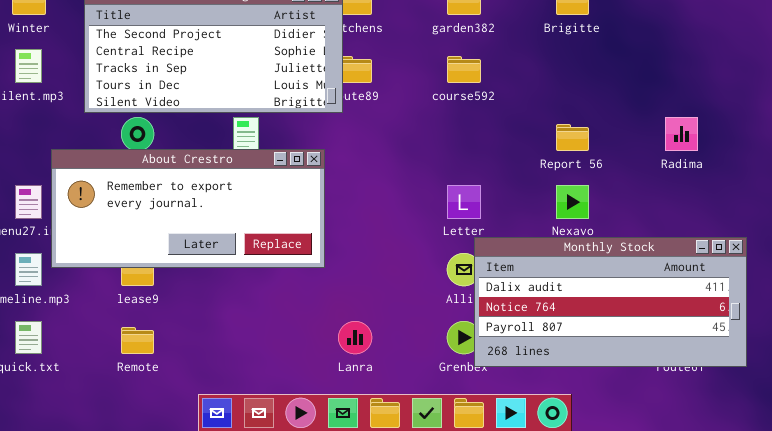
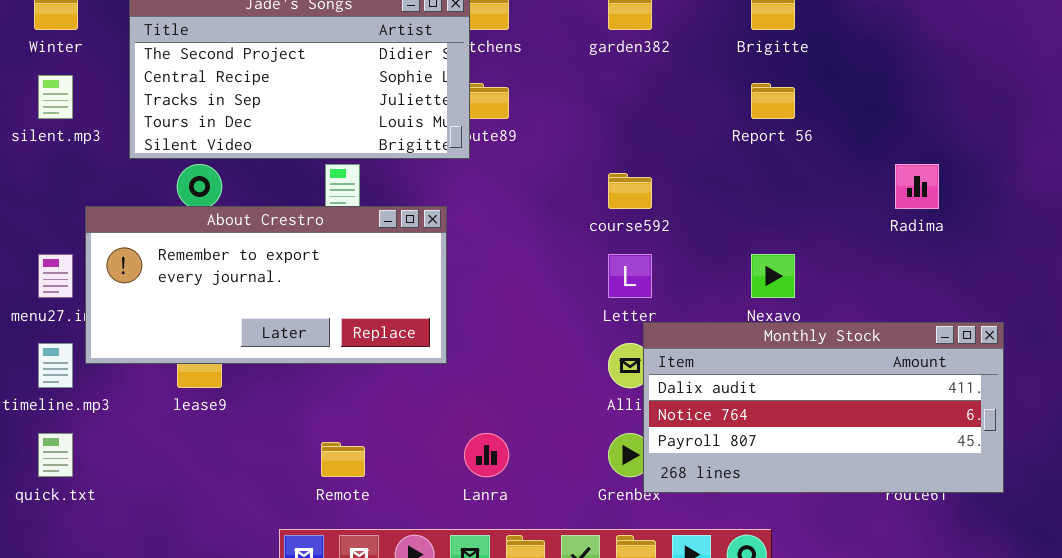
course592: [447,56,481,83] -> [608,173,652,209], moved
Report 56: [556,124,589,151] -> [751,83,795,119], moved
Remote: [121,327,154,354] -> [321,442,365,477], moved

